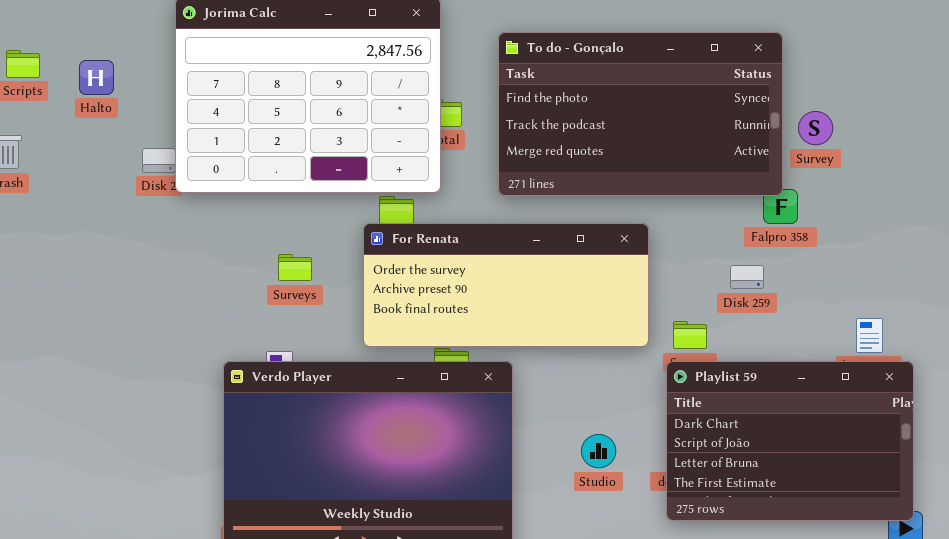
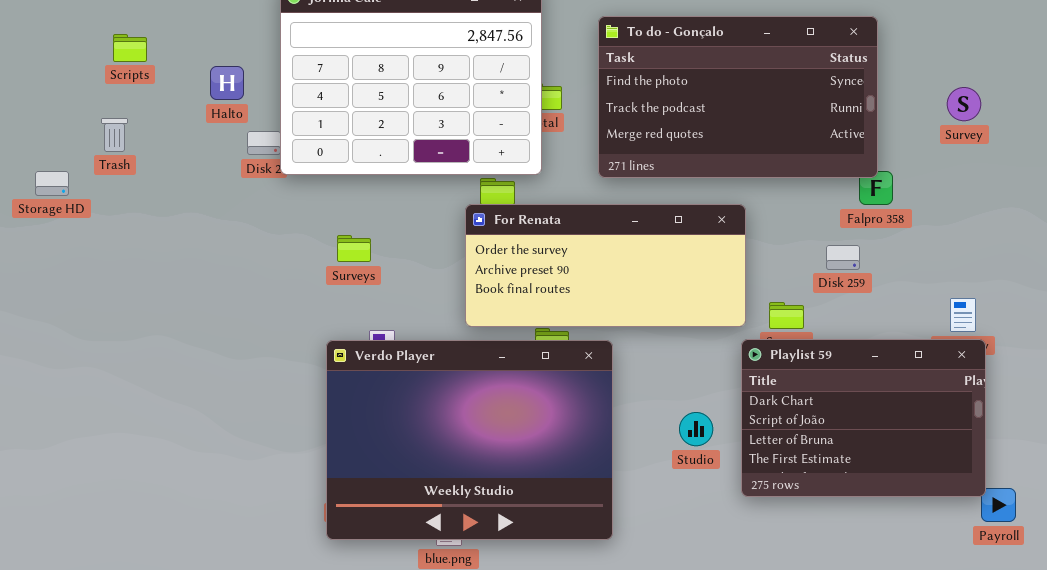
Halto: [79,60,114,95] -> [210,66,244,100], moved
Survey: [798,111,833,145] -> [947,87,981,121], moved
Surveys: [278,254,312,281] -> [337,235,371,262], moved
Playlist 59: [666,361,914,521] -> [741,339,986,497], moved

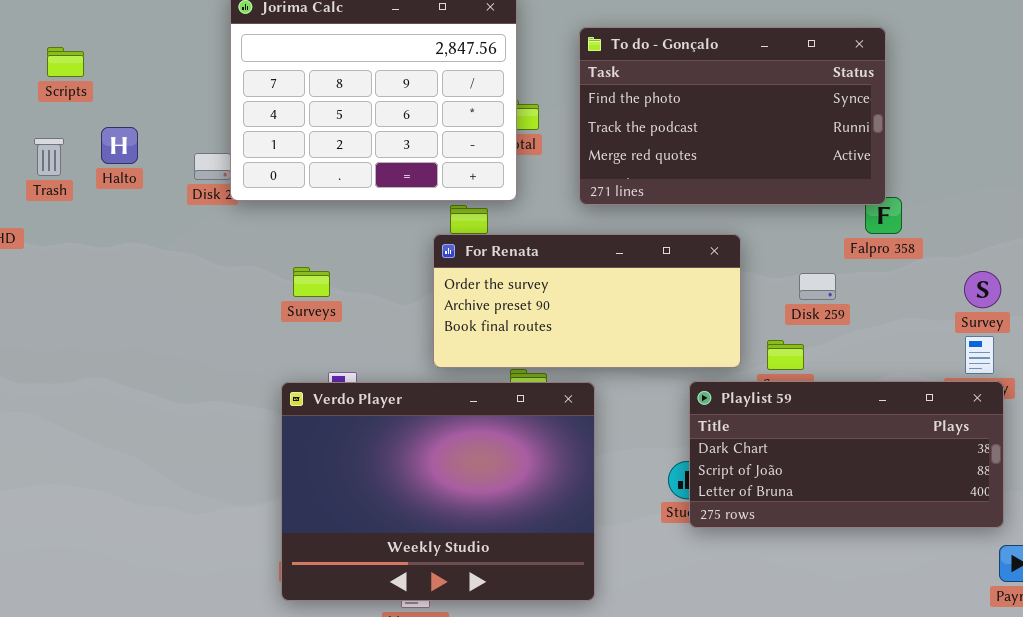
Halto: [210,66,244,100] -> [101,127,138,164], moved
Survey: [947,87,981,121] -> [964,271,1001,308], moved
Disk 259: [826,245,860,270] -> [799,273,836,300], moved
Playlist 59: [741,339,986,497] -> [689,381,1004,528], resized

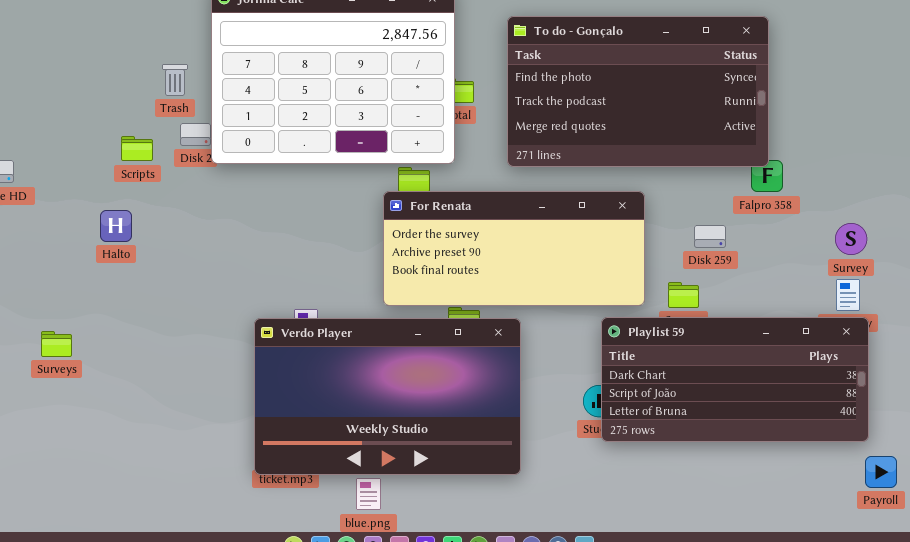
Scripts: [47,47,84,77] -> [121,136,153,161], moved
Halto: [101,127,138,164] -> [100,210,132,242], moved
Trash: [34,138,64,176] -> [162,64,188,96], moved
Surveys: [293,267,330,297] -> [41,331,72,357], moved
Verdo Player: [281,382,595,601] -> [254,318,521,475], resized

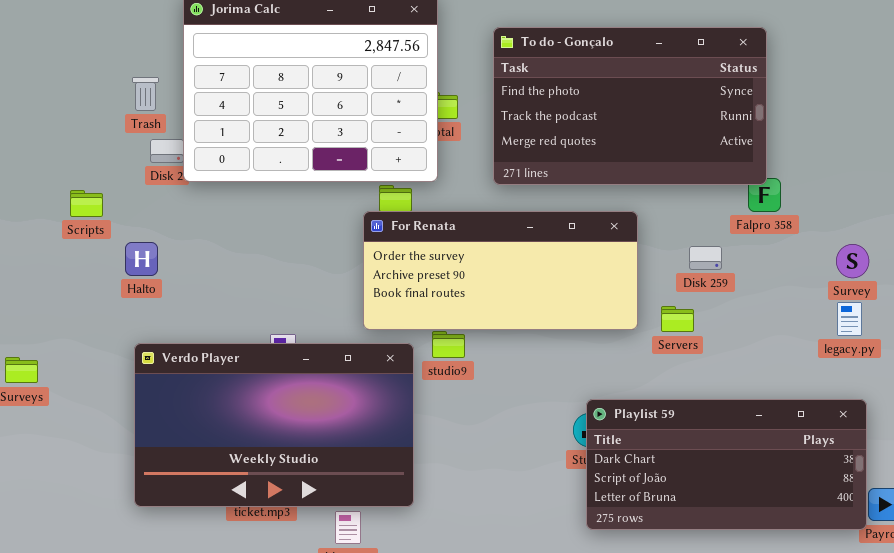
Scripts: [121,136,153,161] -> [70,190,103,217], moved
Halto: [100,210,132,242] -> [125,242,158,276], moved
Playlist 59: [601,317,869,442] -> [586,399,867,530], moved
Verdo Player: [254,318,521,475] -> [134,343,414,507], moved

